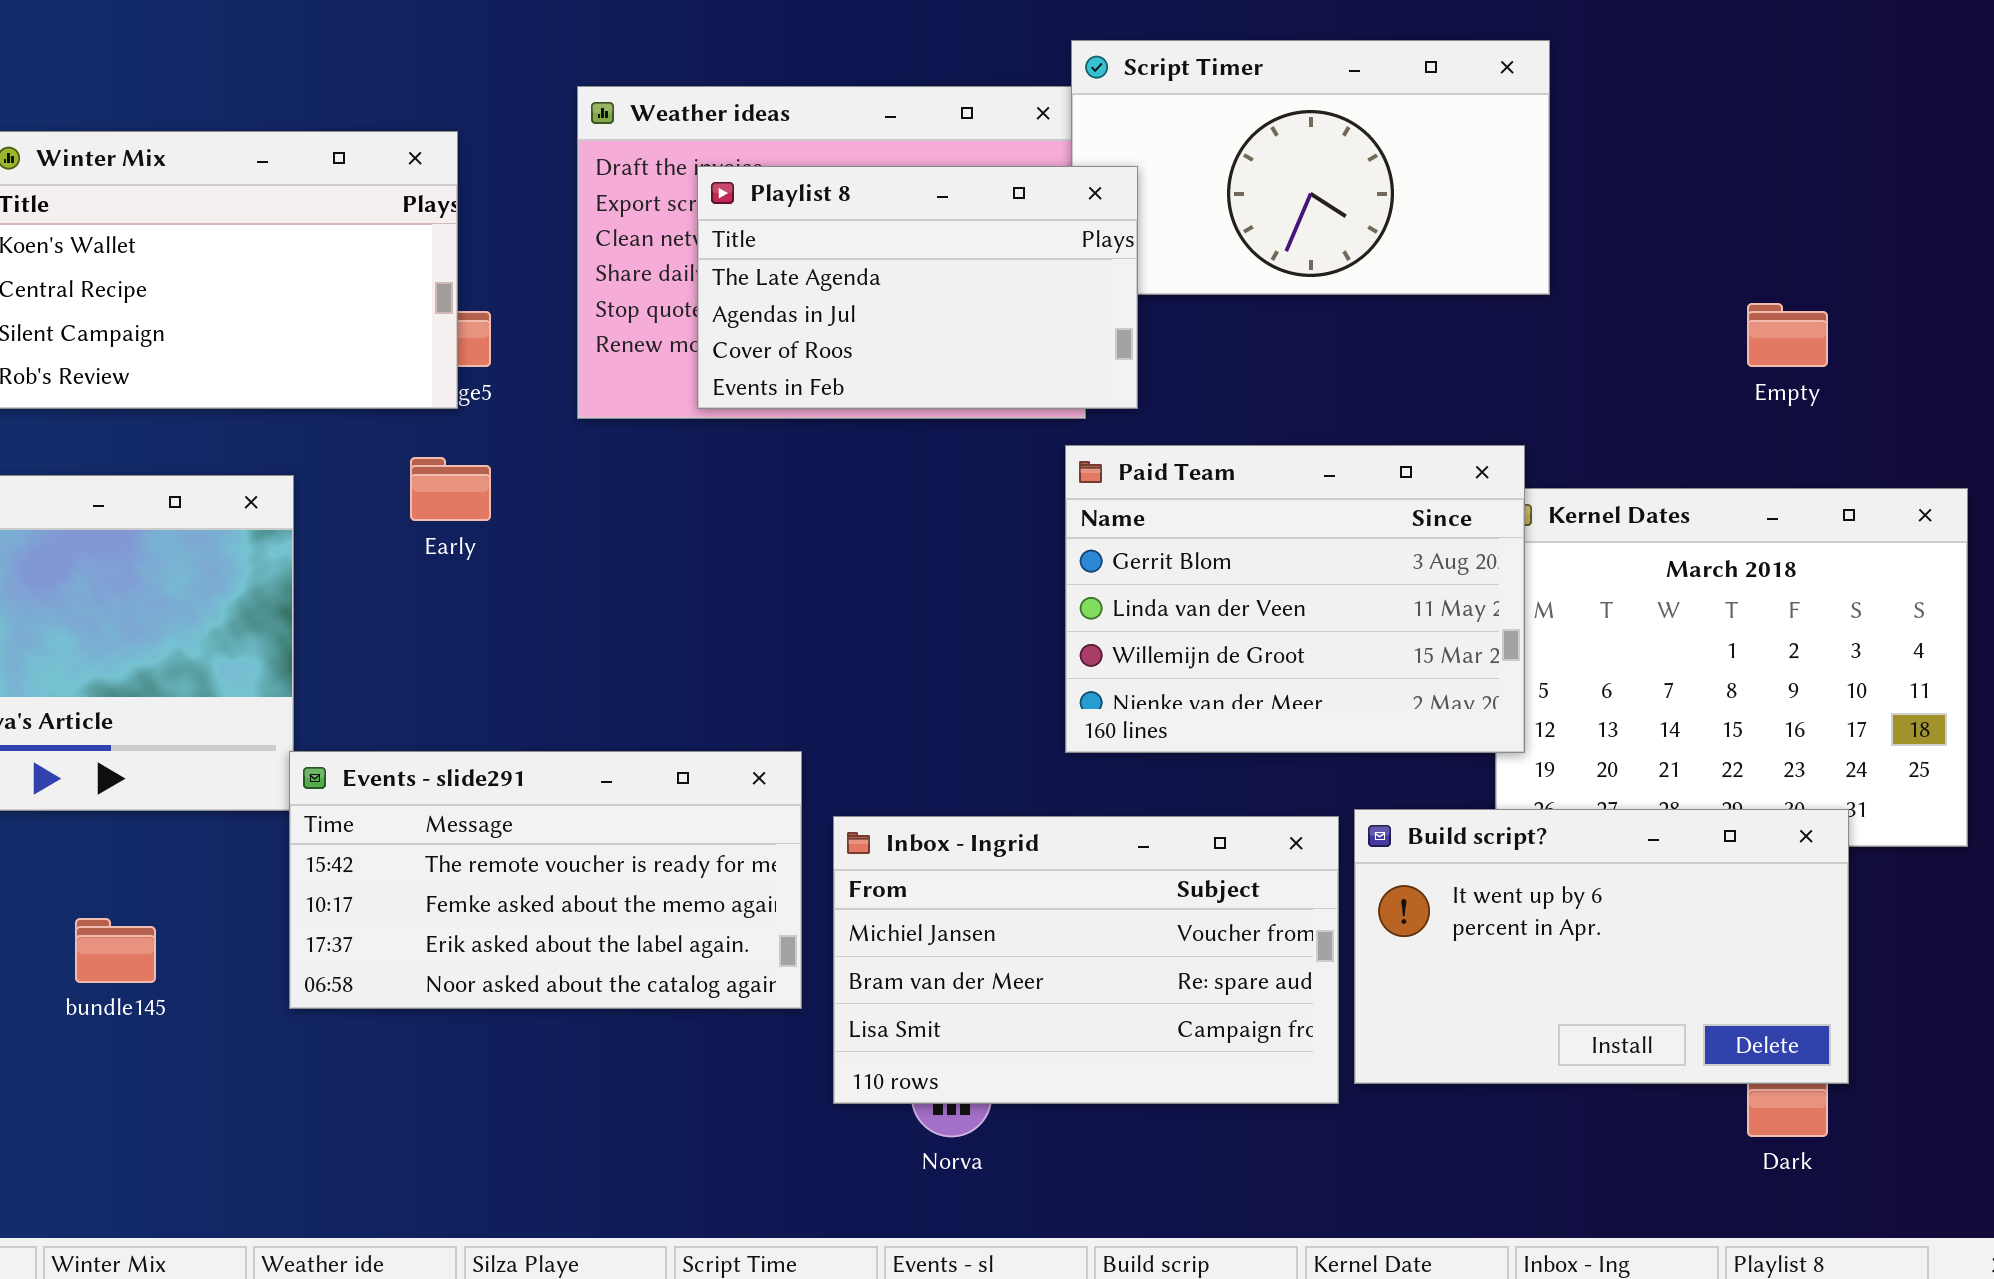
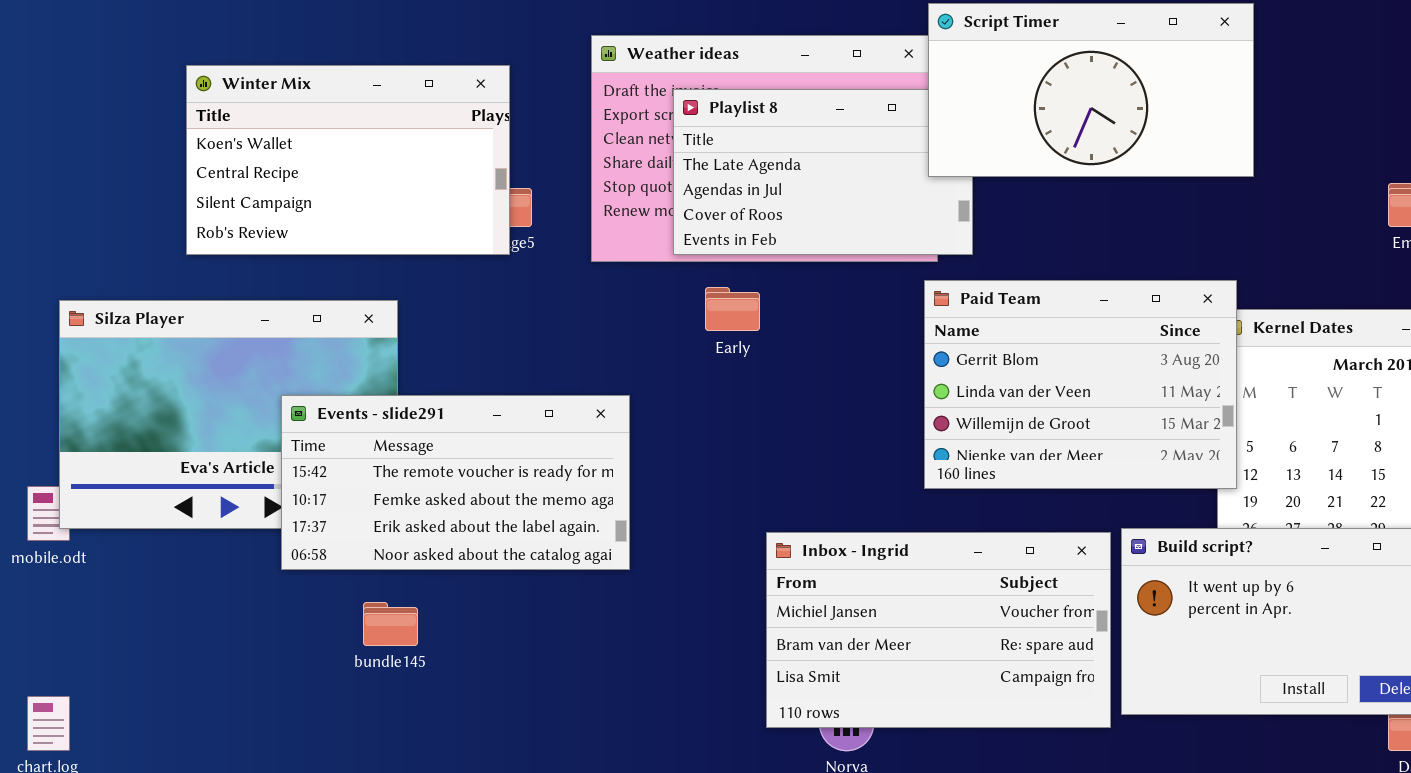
Script Timer: [1071,40,1550,295] -> [928,3,1254,177], raised
Early: [410,457,491,521] -> [705,287,760,331], moved
Events - slide291: [289,751,802,1009] -> [281,395,630,570], moved
bundle145: [75,918,156,983] -> [363,602,418,646], moved

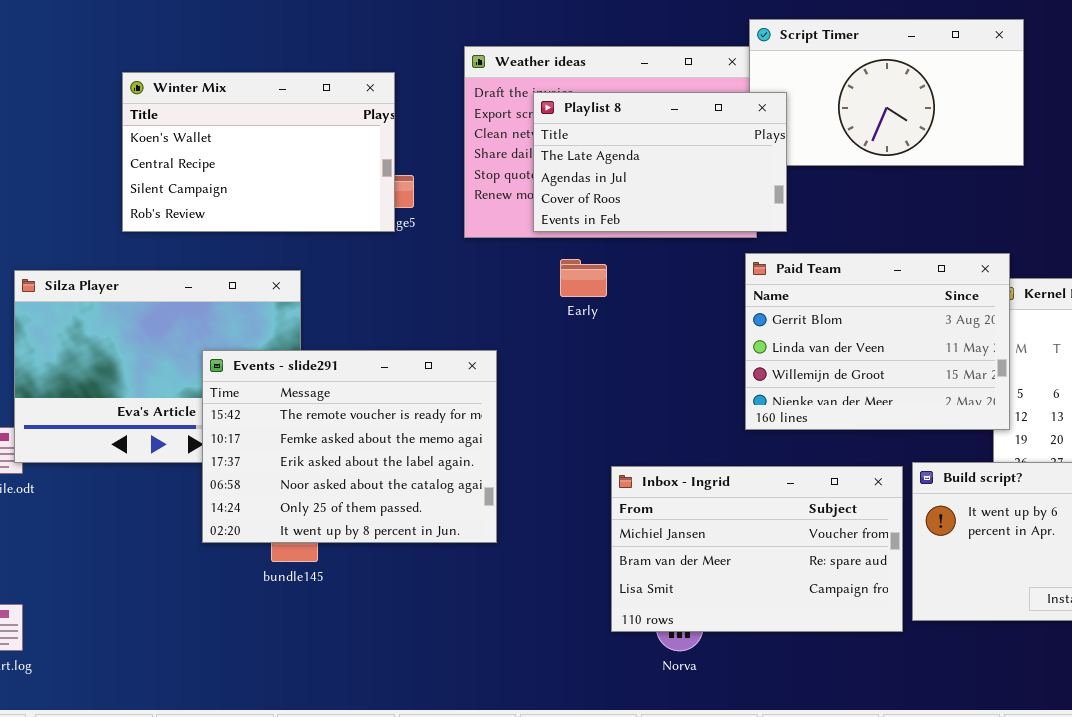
Playlist 8: [673,89,973,255] -> [533,92,787,232], raised
Events - slide291: [281,395,630,570] -> [202,350,497,543], resized

